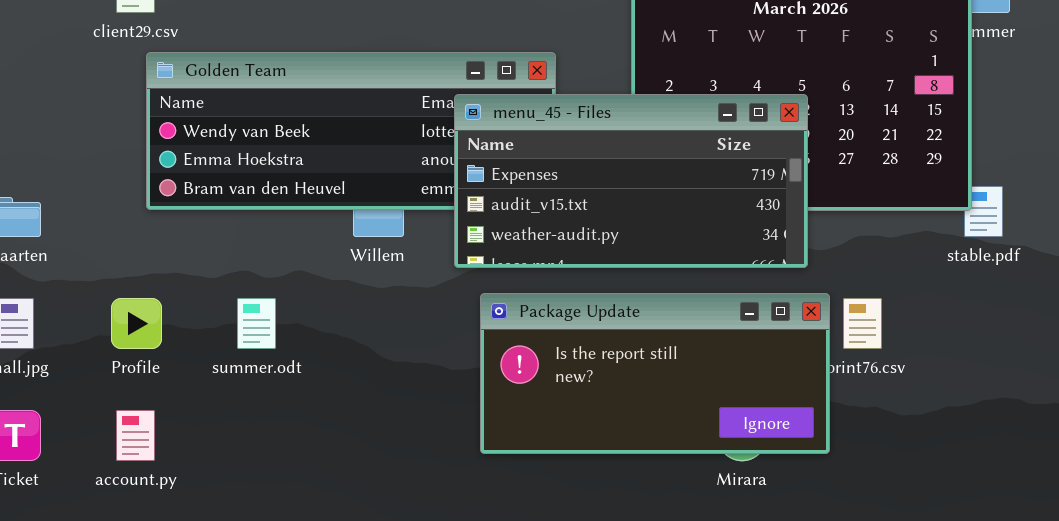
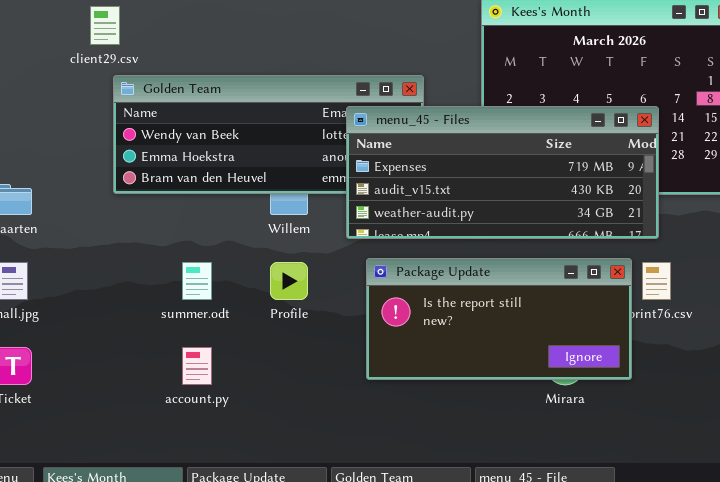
menu_45 - Files: [454,94,808,268] -> [346,106,659,239], resized
Profile: [111,298,162,349] -> [270,262,308,300], moved
account.py: [116,410,155,461] -> [182,347,212,385], moved

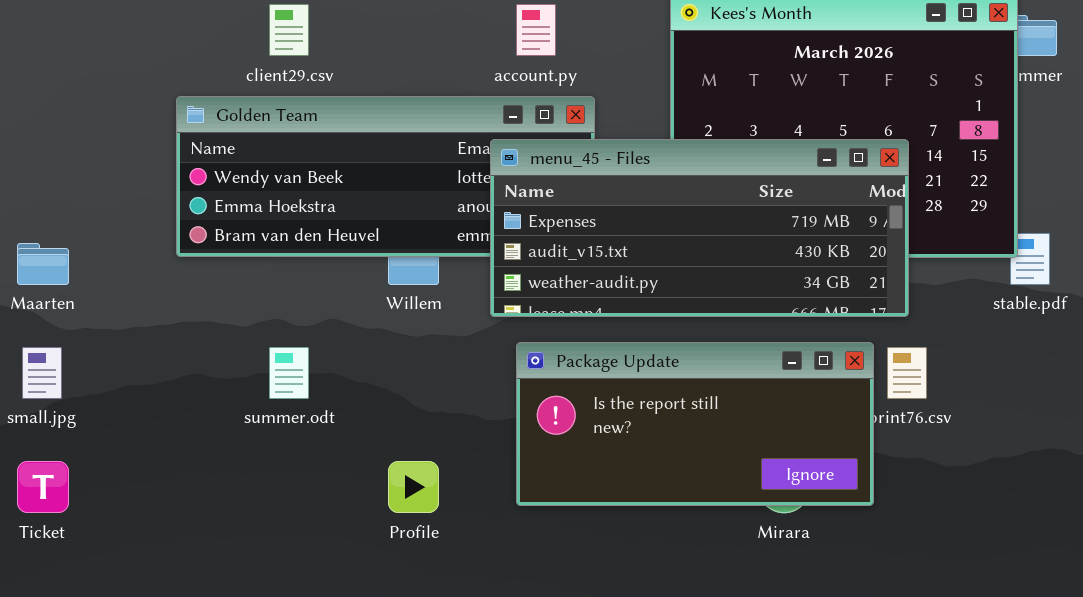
client29.csv: [90,6,120,45] -> [269,4,309,56], moved
Profile: [270,262,308,300] -> [388,461,439,513], moved
account.py: [182,347,212,385] -> [516,4,556,56], moved

